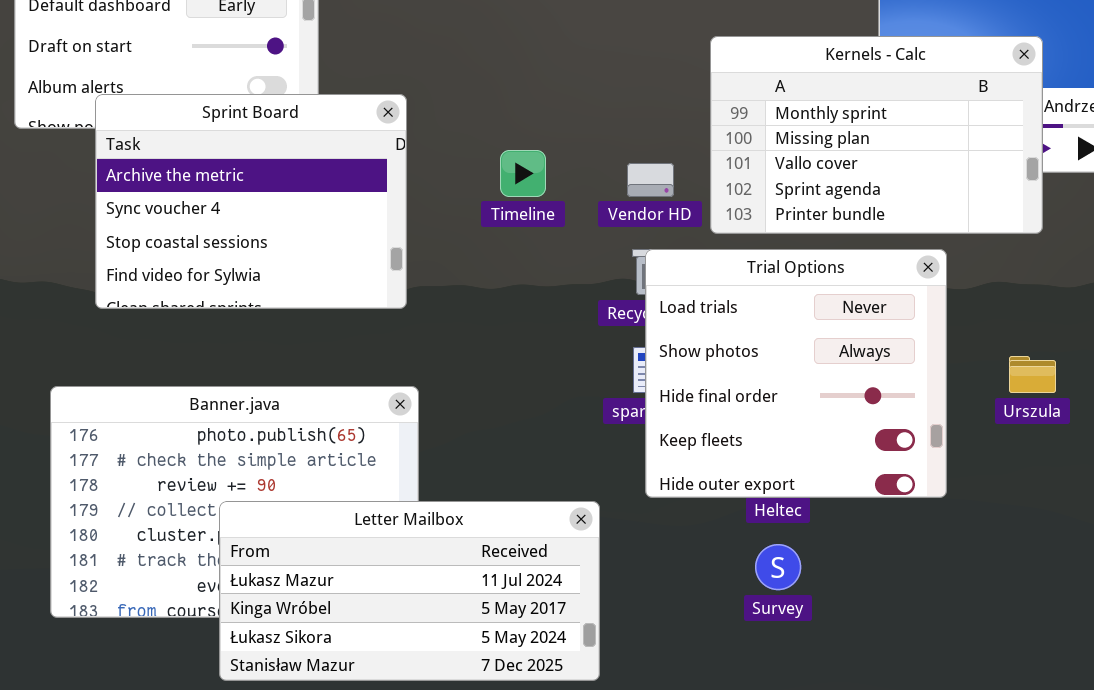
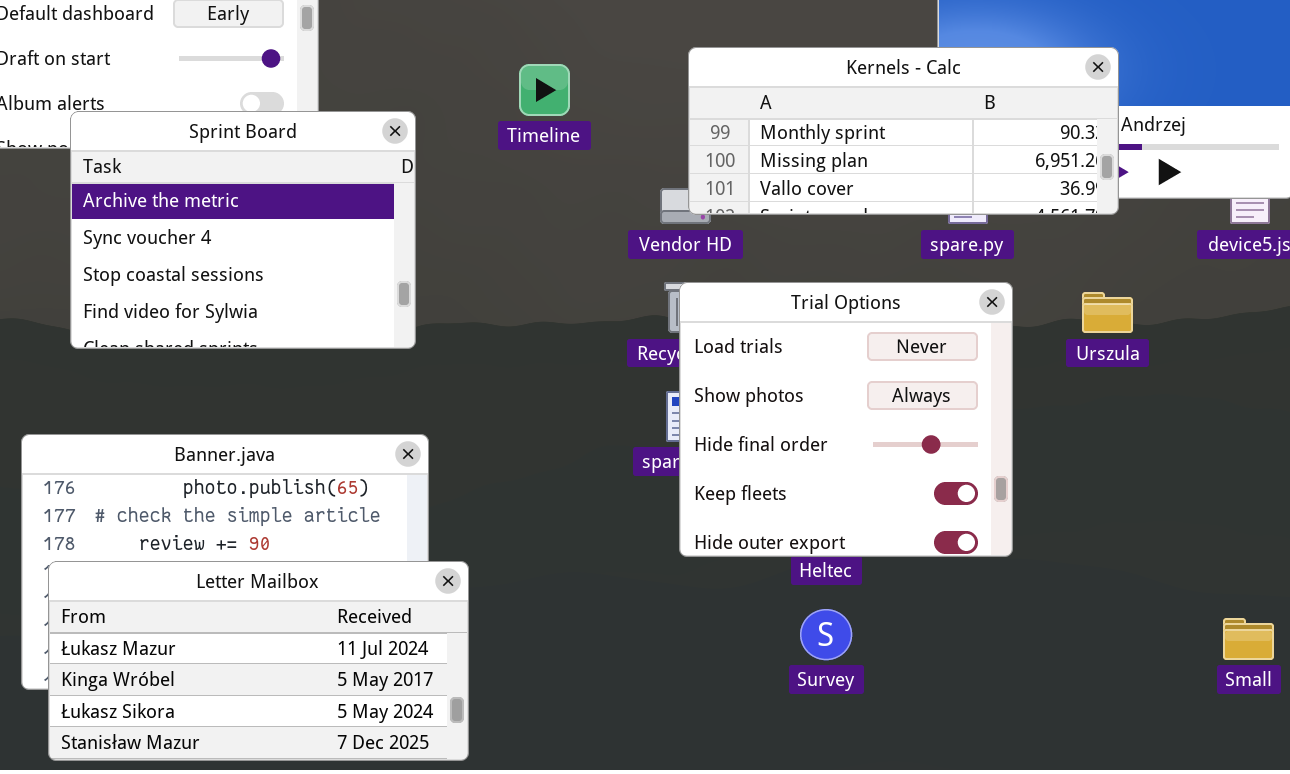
Kernels - Calc: [710,36,1043,234] -> [688,47,1119,215], resized
Timeline: [500,150,546,197] -> [519,64,570,116], moved
Urszula: [1009,356,1056,393] -> [1082,292,1133,333], moved
Letter Mailbox: [219,501,600,681] -> [48,561,469,761], moved

